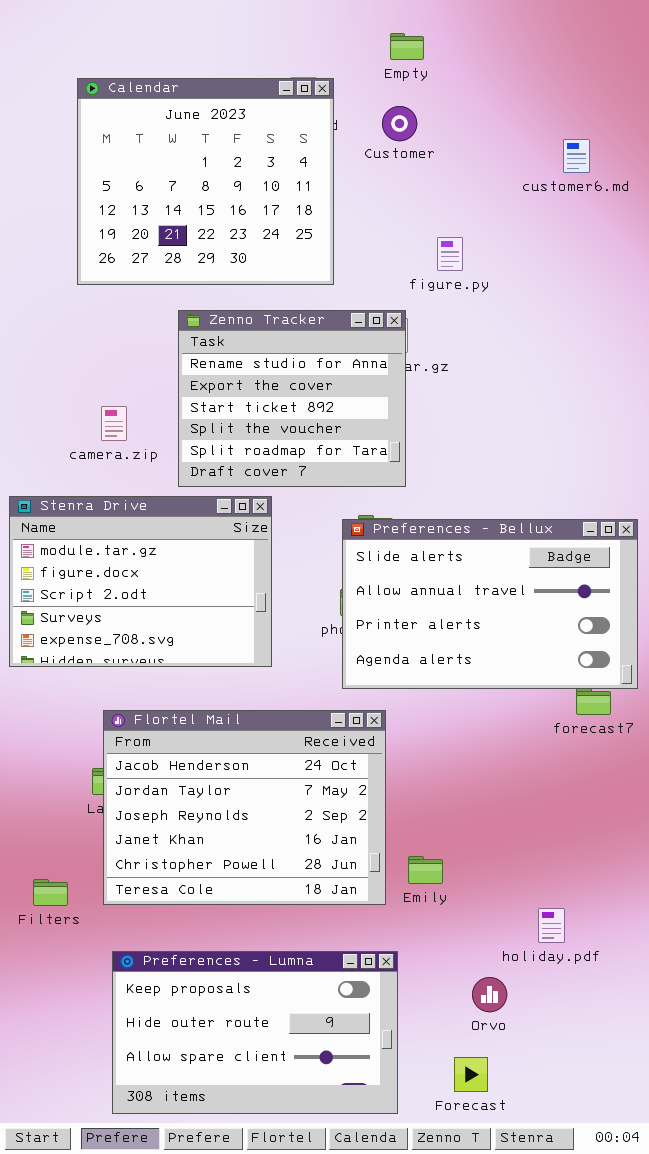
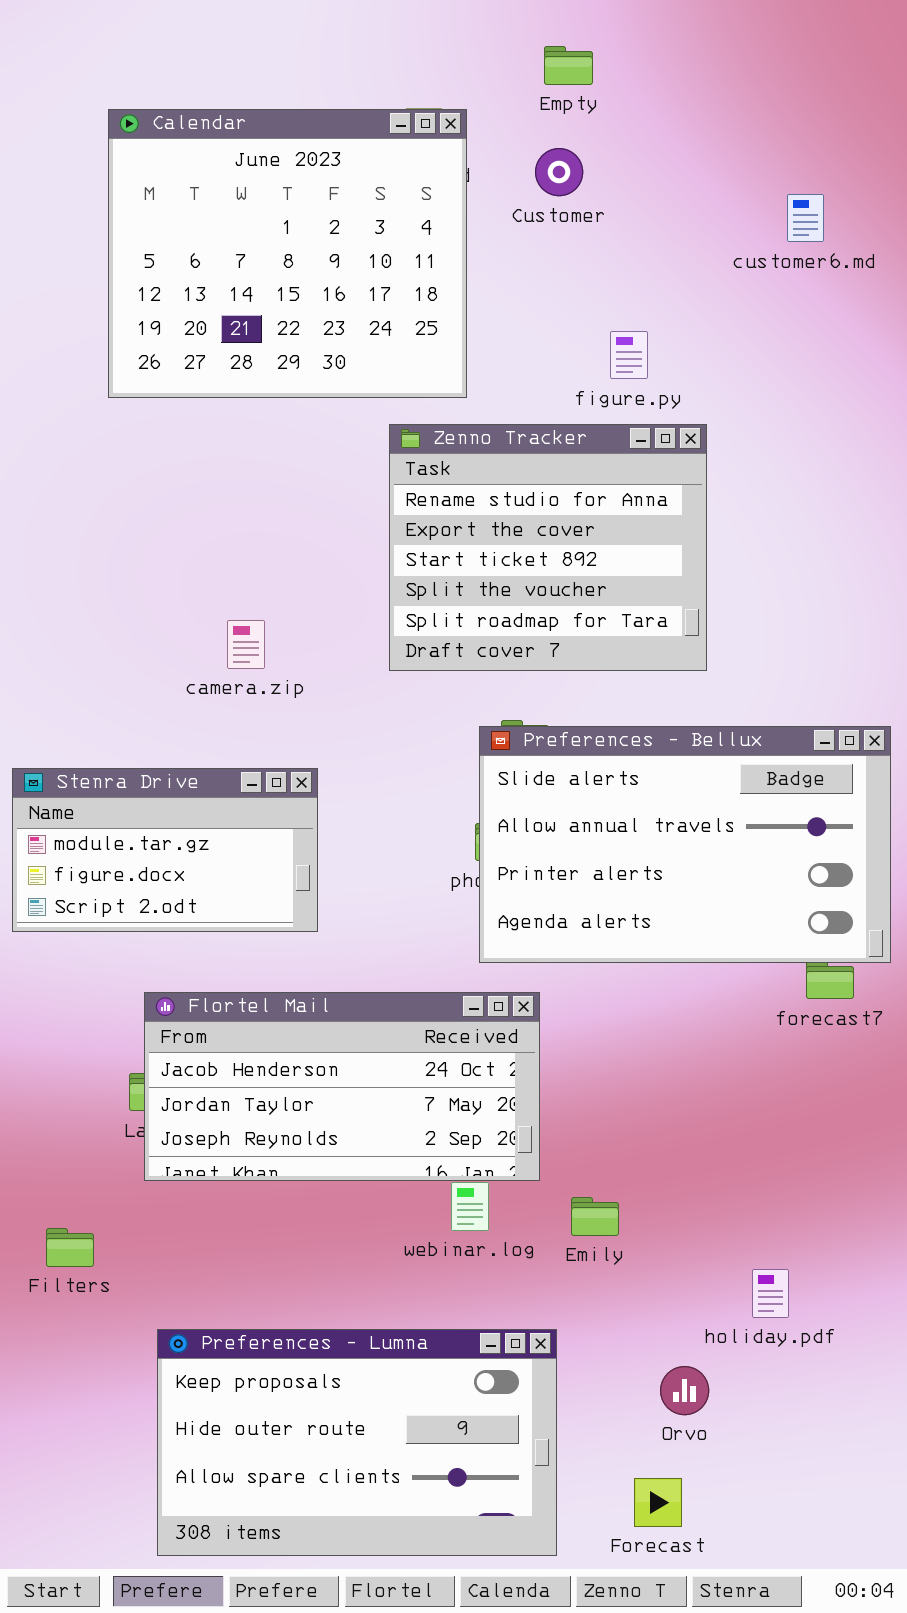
Zenno Tracker: [178,310,406,487] -> [389,424,707,671], moved
camera.zip: [101,406,127,441] -> [227,620,265,669], moved
Stenra Drive: [9,496,272,667] -> [12,768,318,932], resized
Flortel Mail: [103,710,386,905] -> [144,992,540,1181], resized

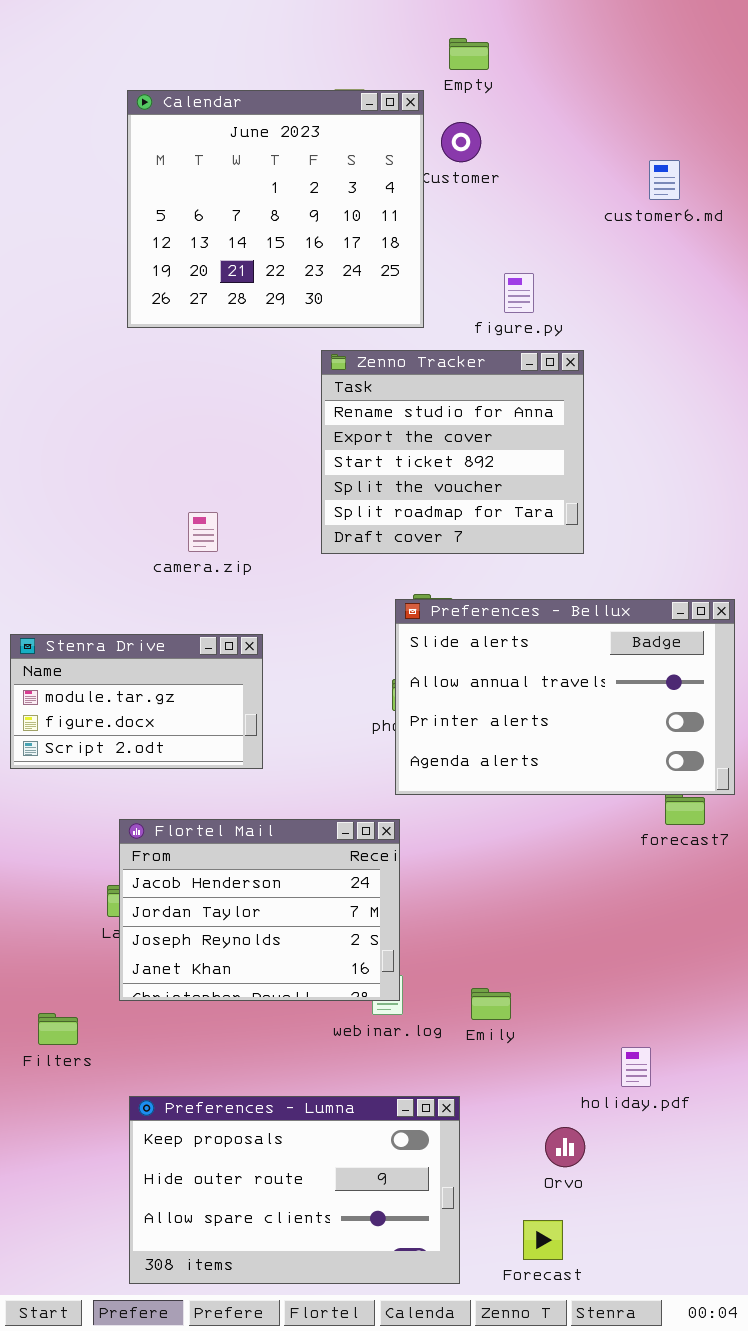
Calendar: [108,109,467,398] -> [127,90,424,328], moved
Flortel Mail: [144,992,540,1181] -> [119,819,400,1001], resized

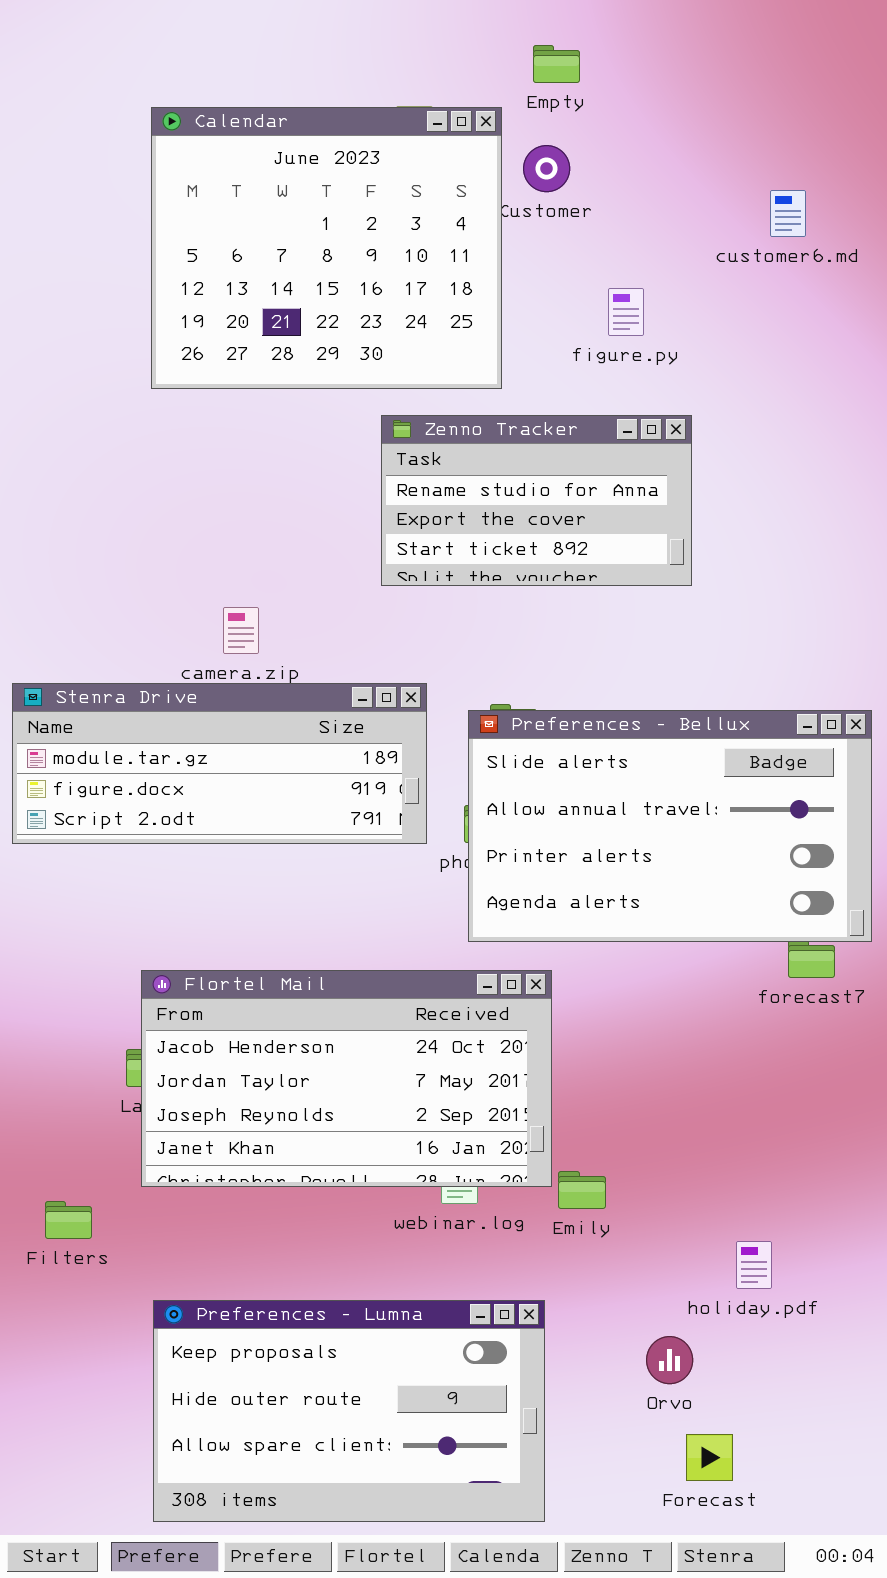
figure.py: [504,273,534,313] -> [608,288,644,336], moved
Zenno Tracker: [321,350,584,554] -> [381,415,692,586], resized
Stenra Drive: [10,634,263,769] -> [12,683,427,844], moved, resized
Flortel Mail: [119,819,400,1001] -> [141,970,552,1187], resized
Forecast: [523,1220,563,1260] -> [686,1434,733,1481], moved

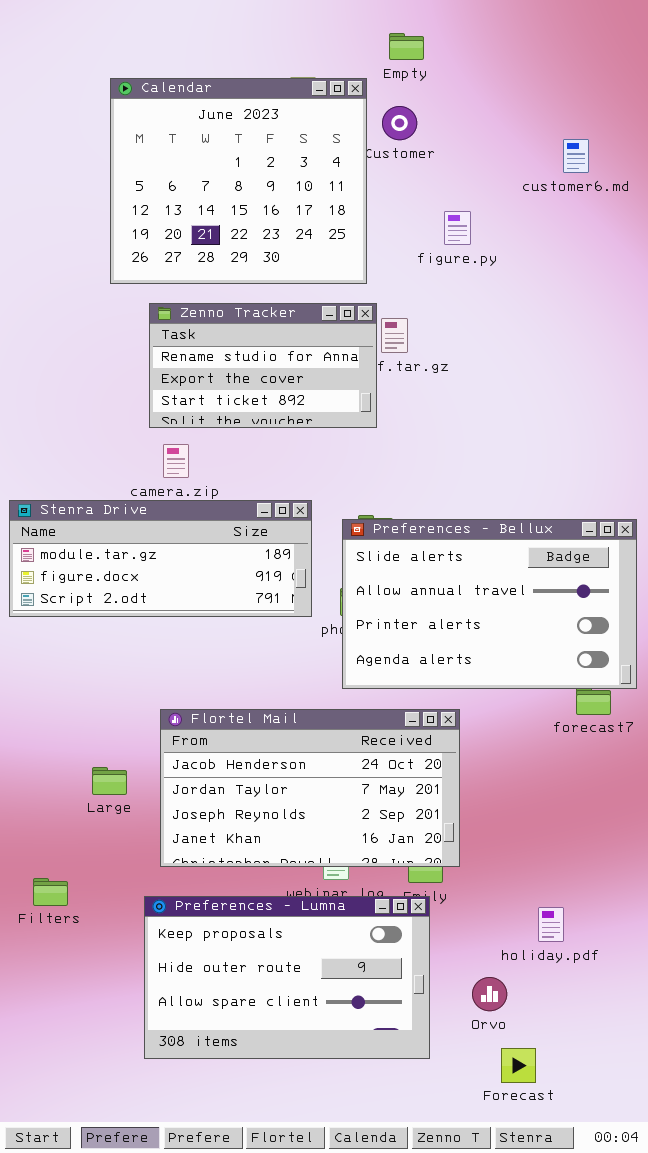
Zenno Tracker: [381,415,692,586] -> [149,303,377,428], moved
Flortel Mail: [141,970,552,1187] -> [160,709,460,867], moved
Preferences - Lumna: [153,1300,545,1522] -> [144,896,430,1059], moved

